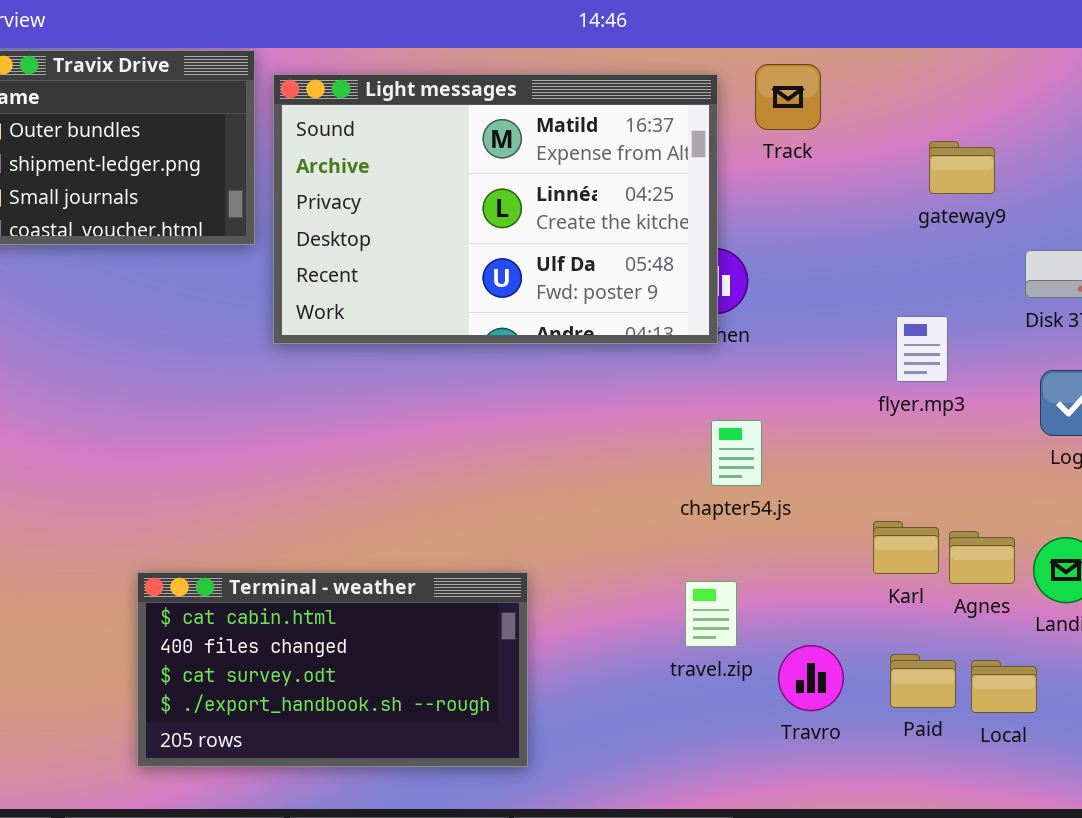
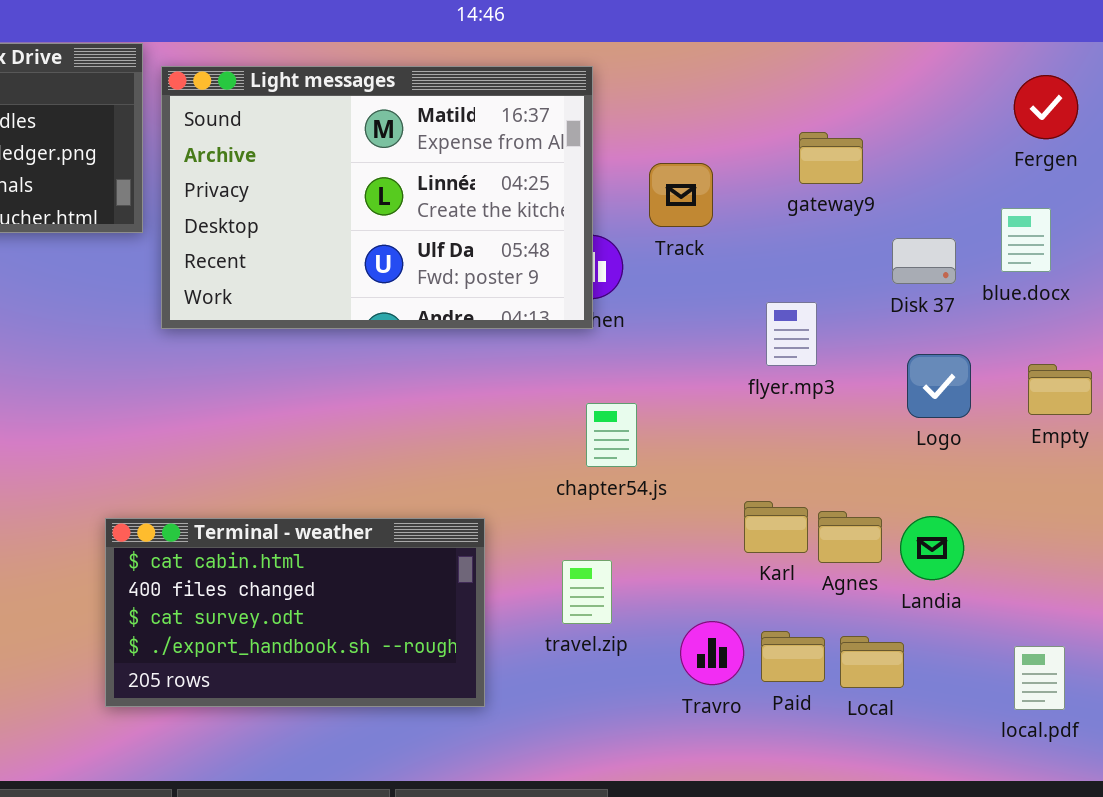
Track: [755,64,821,130] -> [649,163,713,227], moved
Terminal - weather: [137,572,528,767] -> [105,518,485,707], moved
Travro: [778,645,844,711] -> [680,621,744,685], moved

